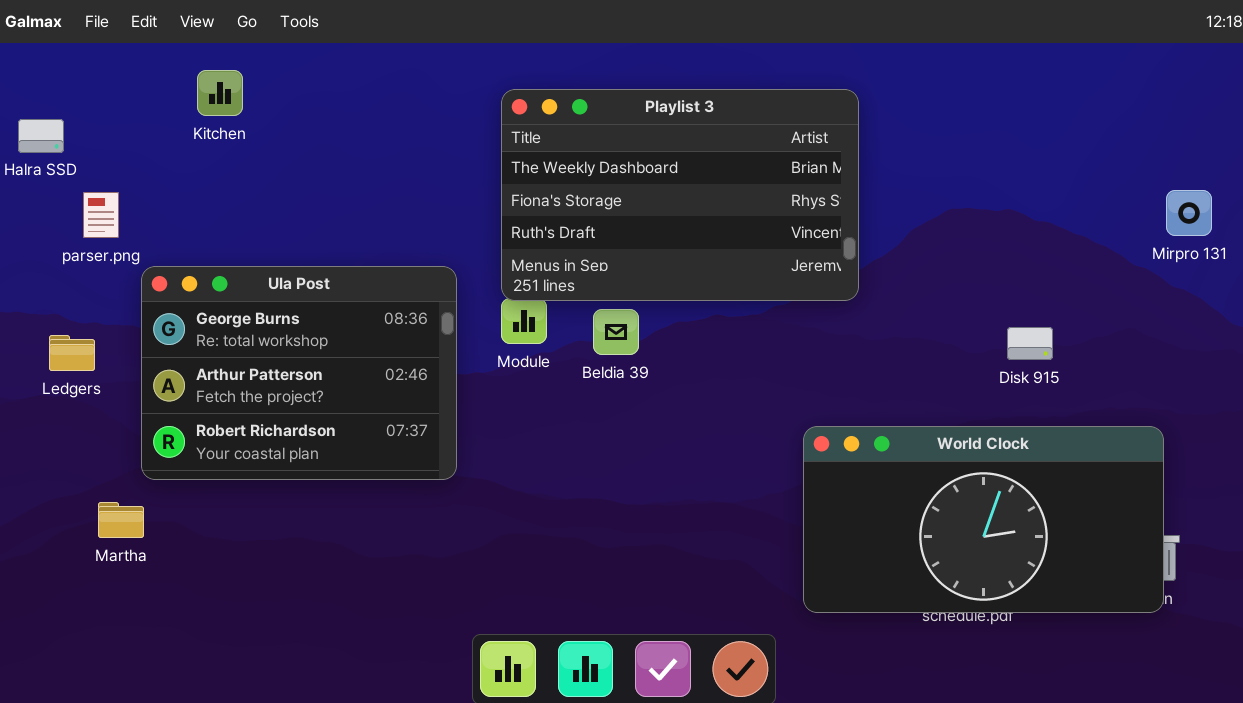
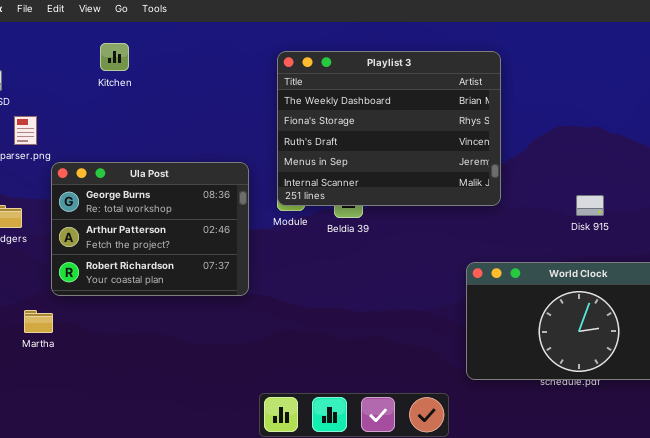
Kitchen: [197,70,243,116] -> [100,43,129,71], moved
Playlist 3: [501,89,859,301] -> [277,51,501,206], resized
Disk 915: [1007,327,1053,360] -> [576,195,604,216], moved

